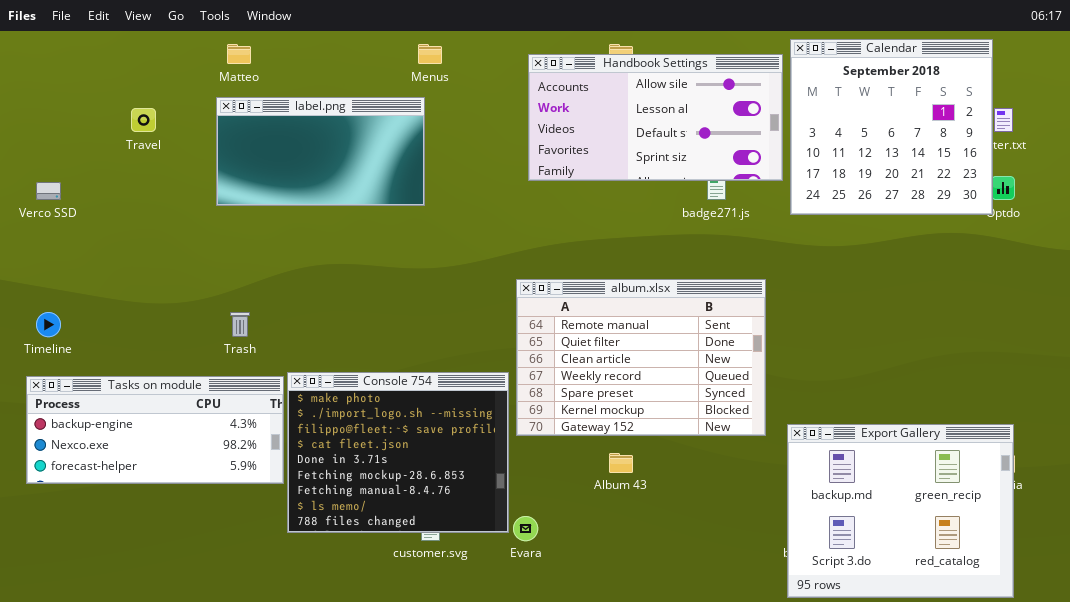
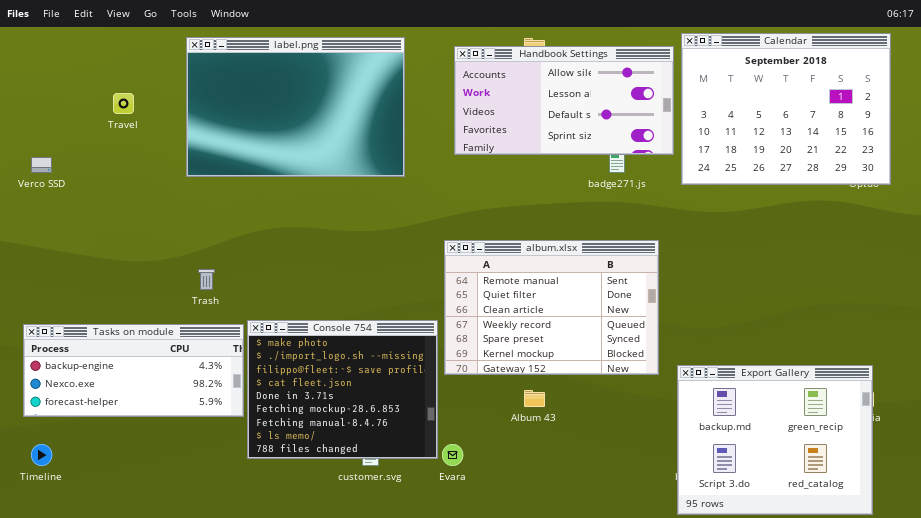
Calendar: [790,39,993,215] -> [681,33,891,185], resized
label.png: [216,97,425,206] -> [186,37,405,177], resized
Timeline: [36,312,61,337] -> [31,444,52,466], moved

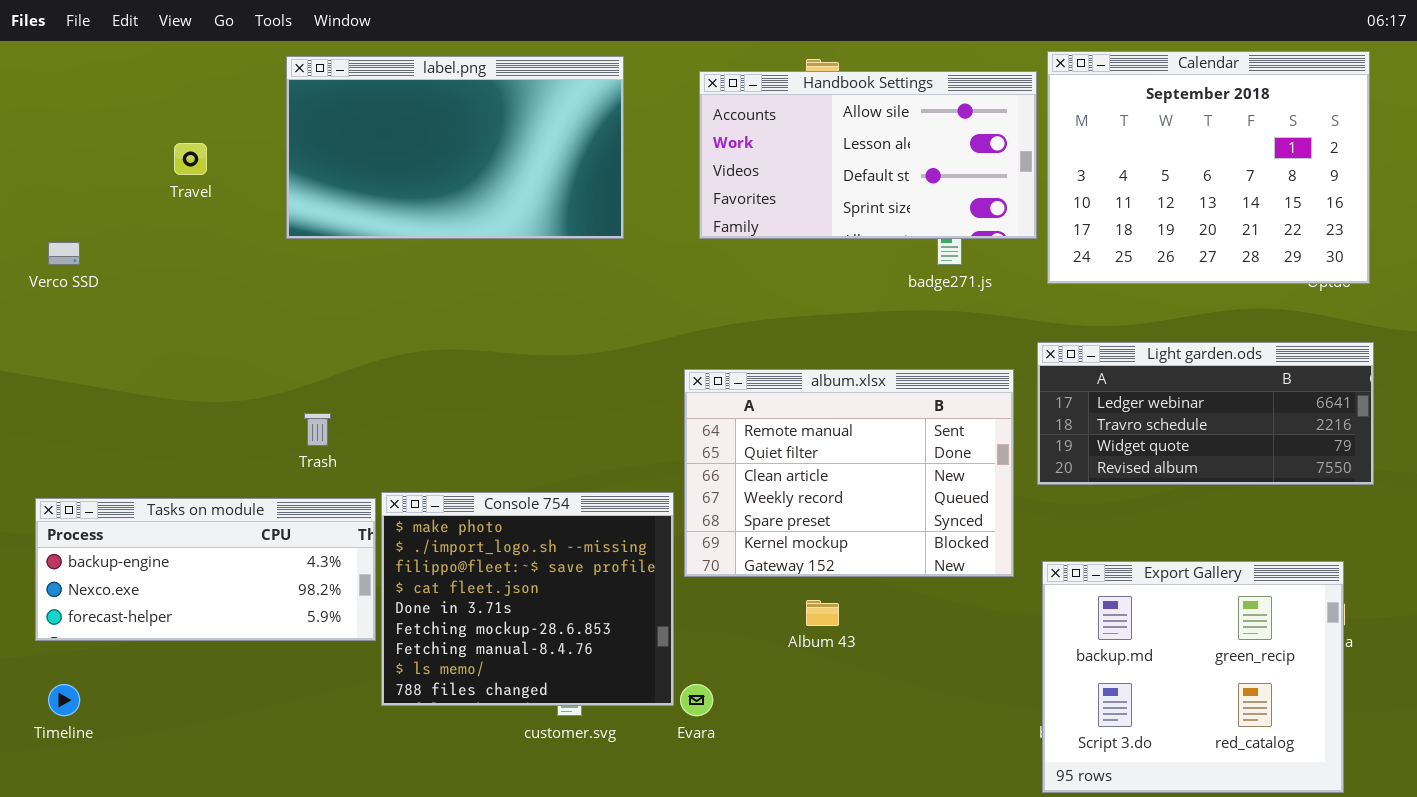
label.png: [186,37,405,177] -> [286,56,624,239], resized
Light garden.ods: none -> [1037,342,1374,485], opened

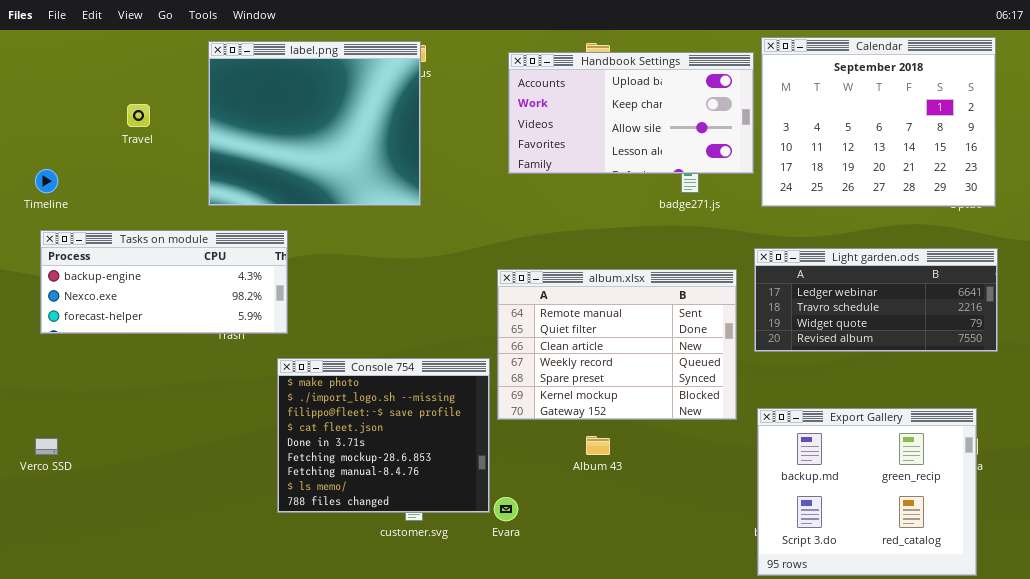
label.png: [286,56,624,239] -> [208,41,421,206], resized
Handbook Settings: [699,71,1037,239] -> [508,52,754,174], scrolled up 2 rows
Verco SSD: [48,242,80,265] -> [35,438,58,455], moved
Tasks on module: [35,498,376,641] -> [40,230,288,334], moved
Timeline: [48,684,80,716] -> [35,169,58,193], moved

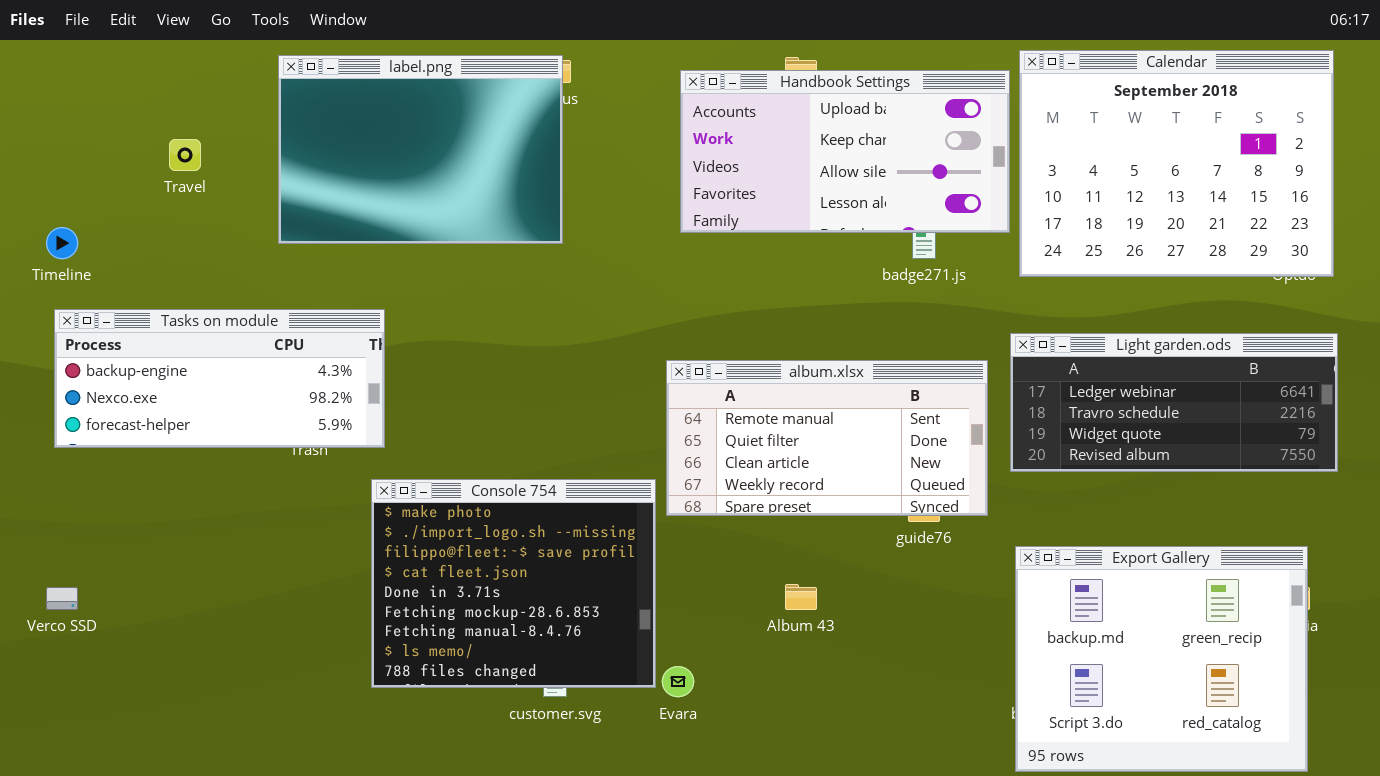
label.png: [208,41,421,206] -> [278,55,563,244], resized
album.xlsx: [497,269,737,420] -> [666,360,988,516], resized

